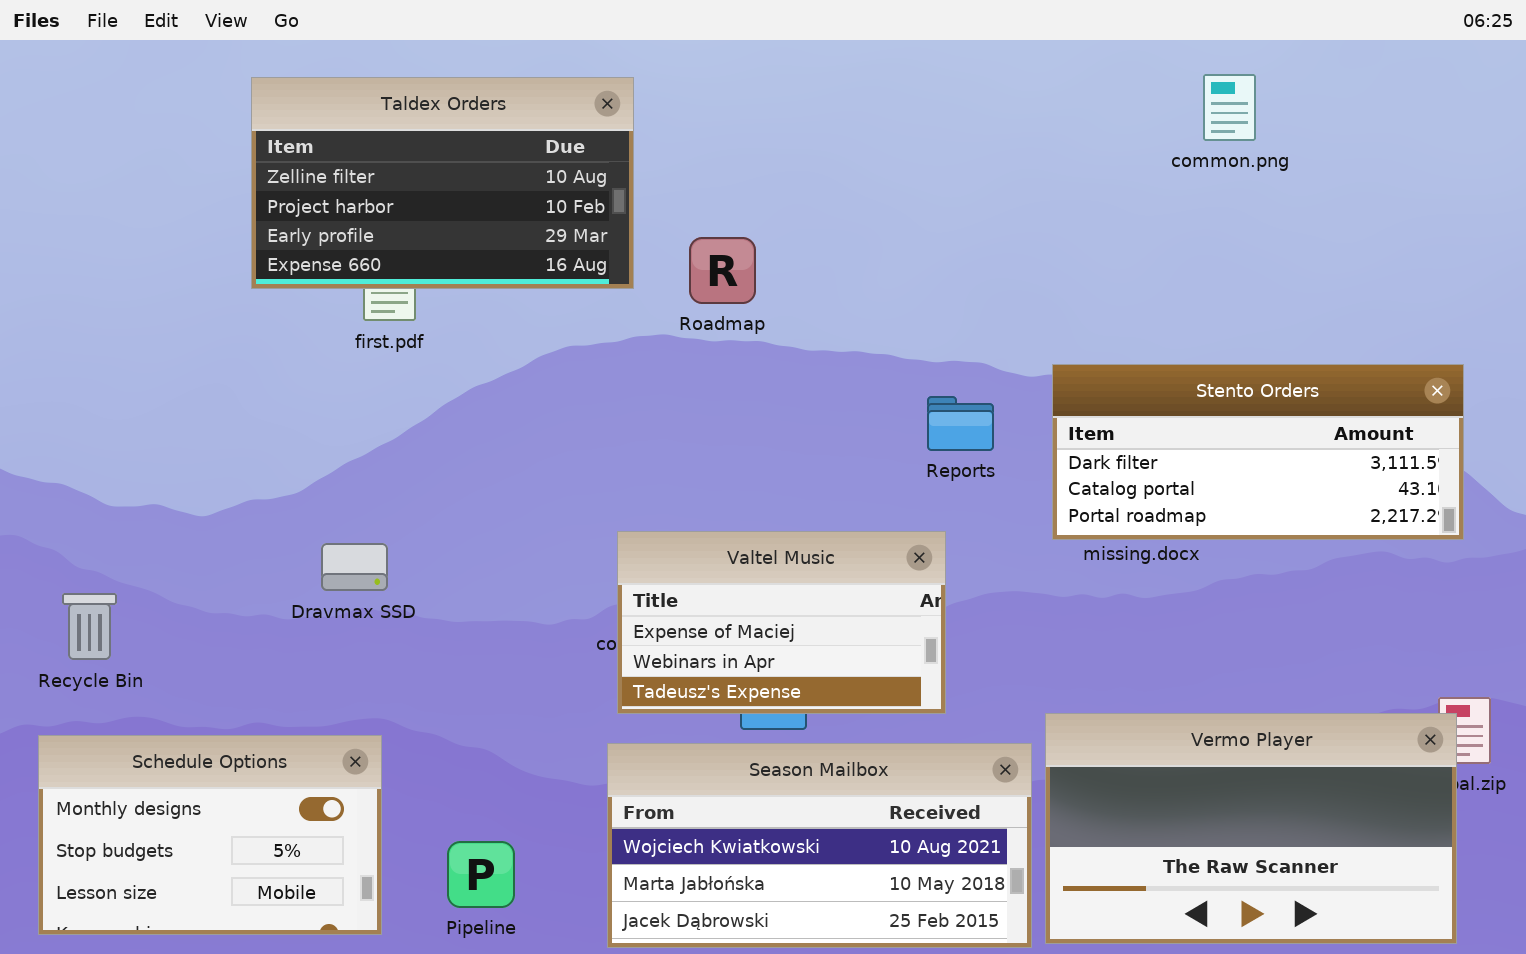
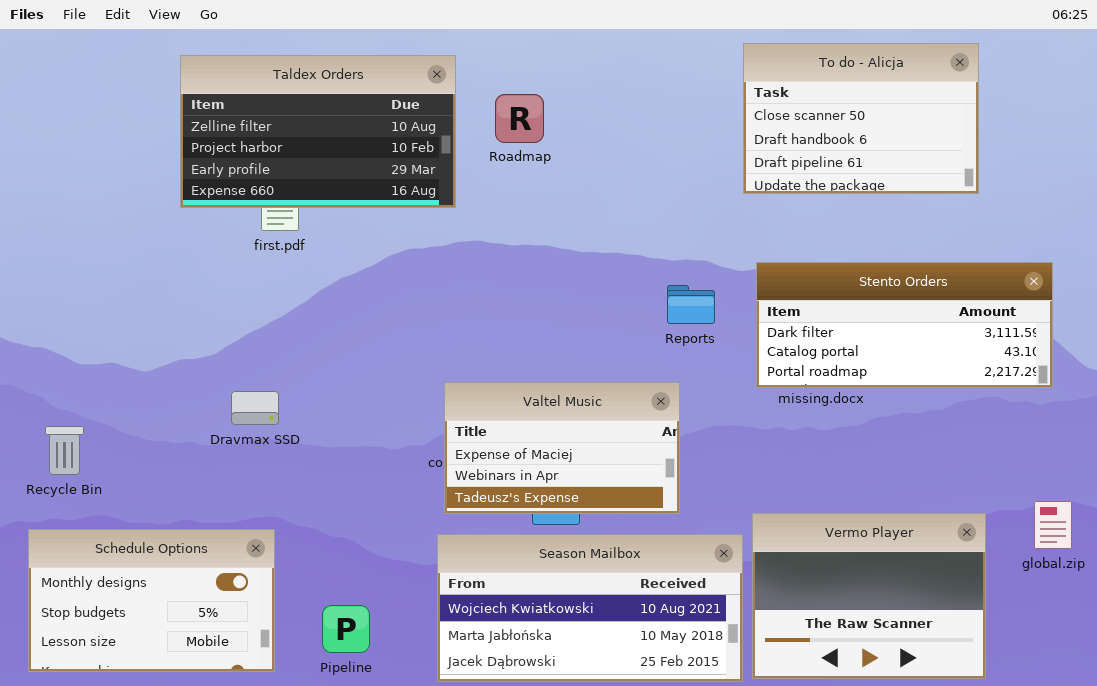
To do - Alicja: none -> [743,43,979,194], opened
Roadmap: [689,237,756,304] -> [495,94,544,143], moved
Vermo Player: [1045,713,1457,944] -> [752,513,986,679], resized

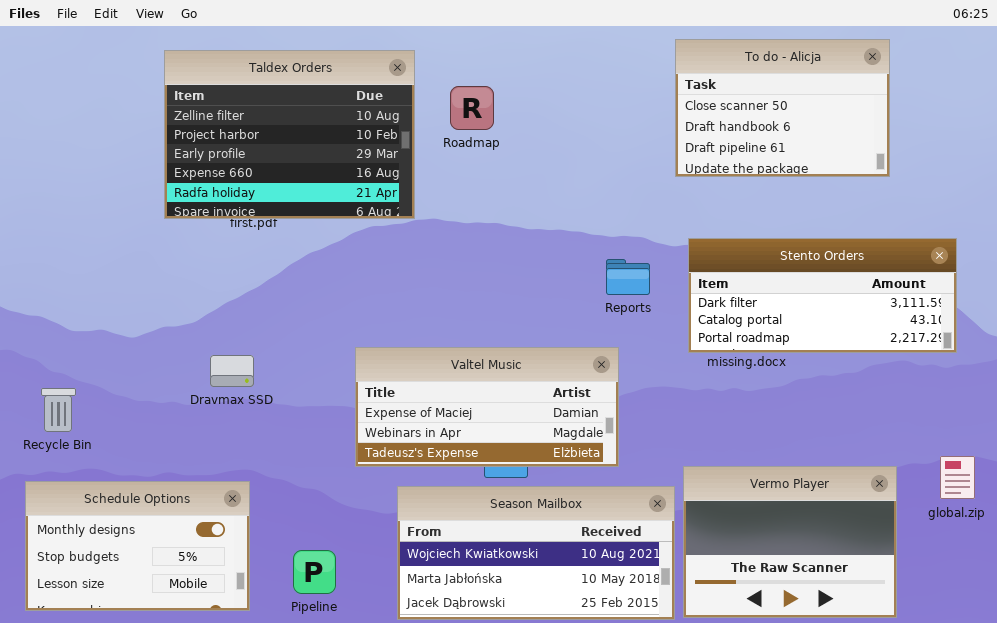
Taldex Orders: [180,55,456,208] -> [164,50,415,219], resized
Valtel Music: [444,382,680,514] -> [355,347,619,467], resized

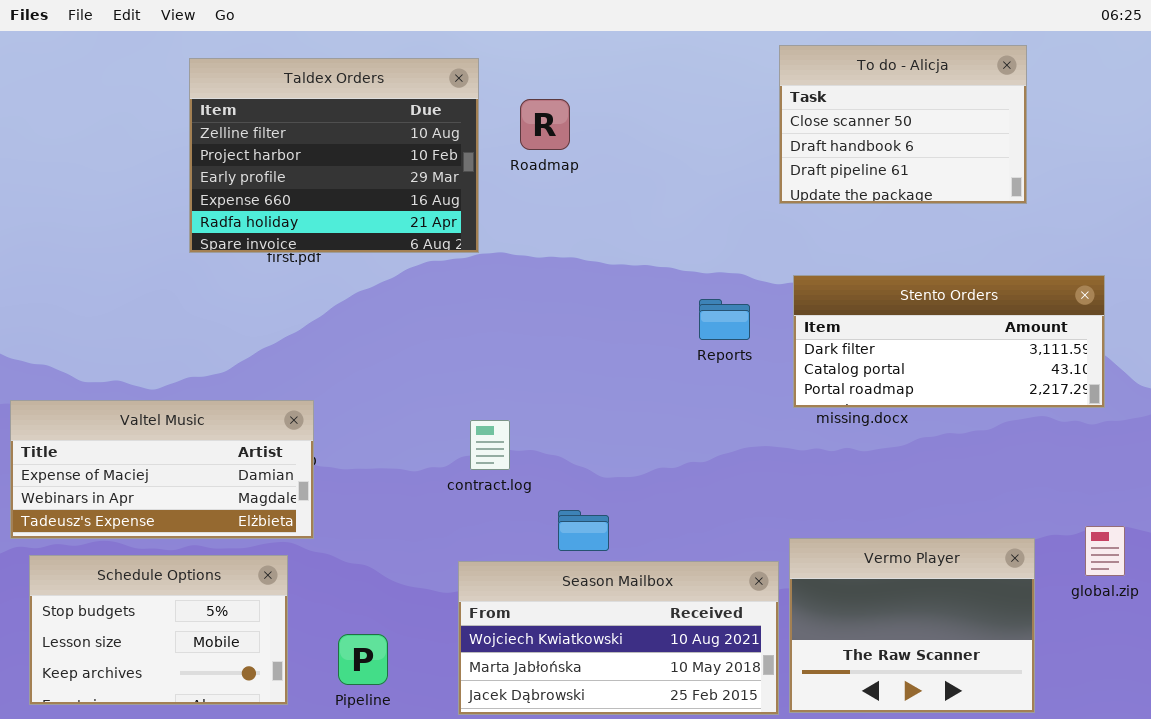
Valtel Music: [355,347,619,467] -> [10,400,314,539], moved
Schedule Options: [25,481,250,611] -> [29,555,288,705], scrolled down 1 row

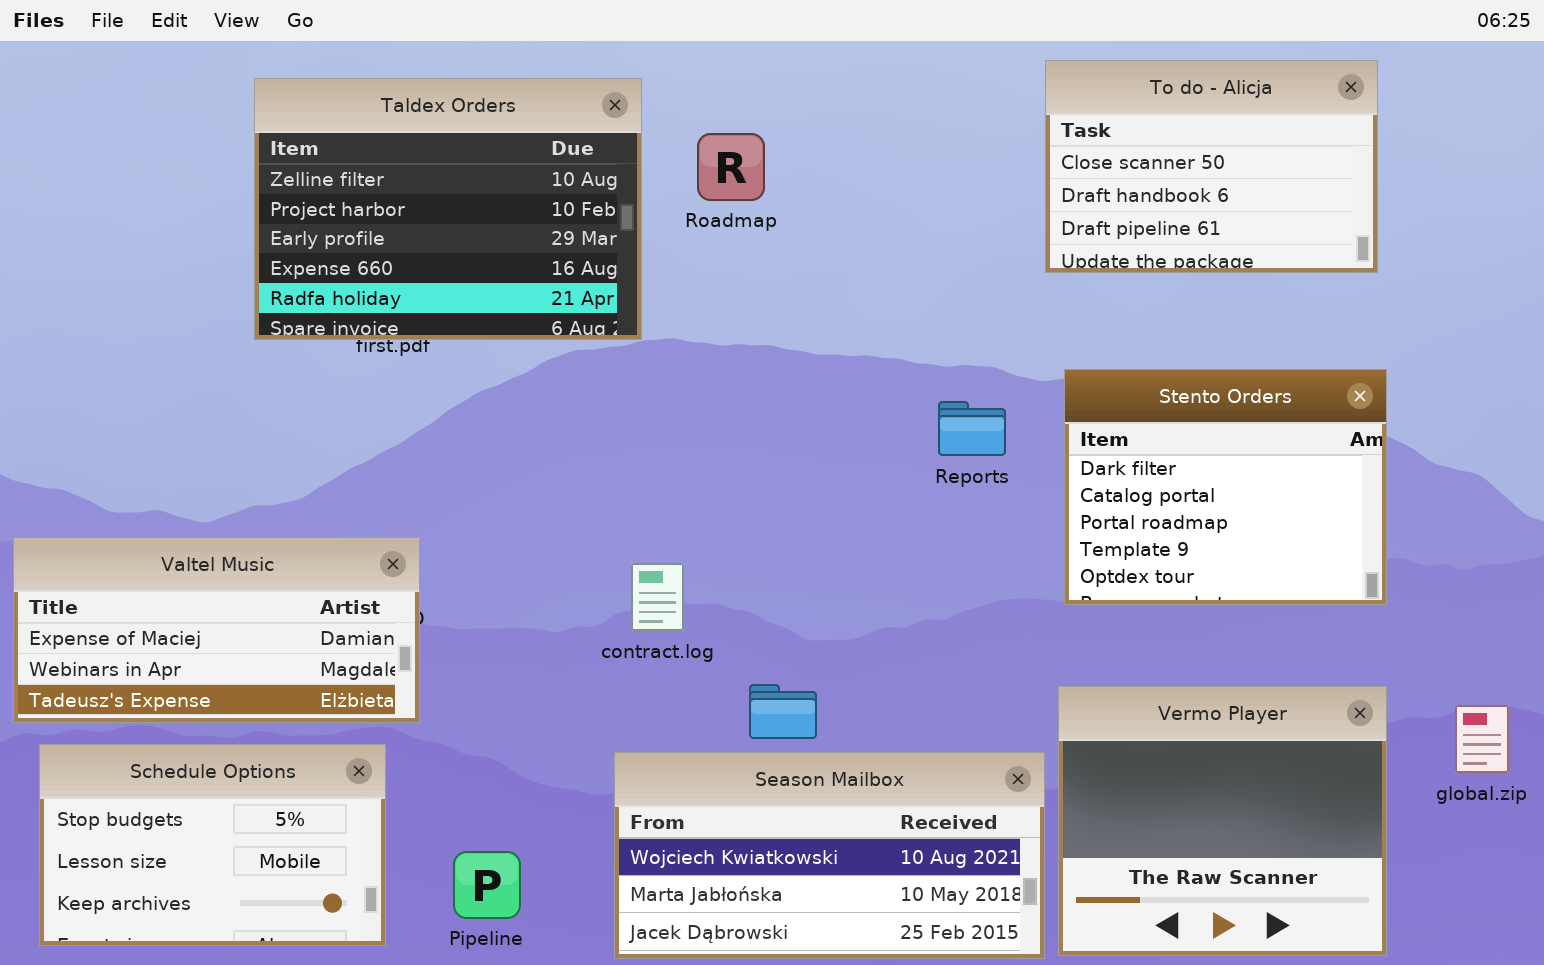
Stento Orders: [793,275,1105,408] -> [1064,369,1387,605], resized
Vermo Player: [789,538,1035,713] -> [1058,686,1387,956], resized

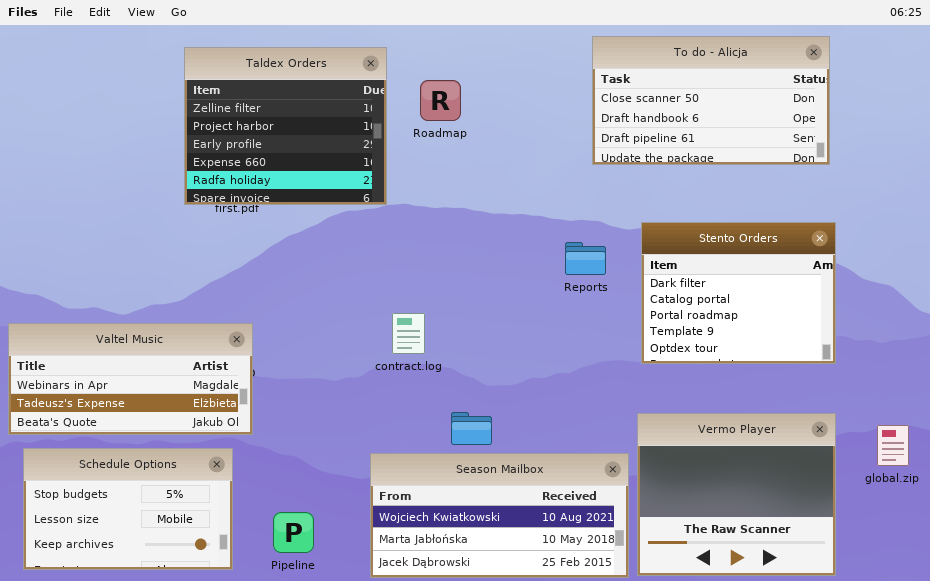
To do - Alicja: [1045,60,1378,273] -> [592,36,830,165], resized
Taldex Orders: [254,78,642,340] -> [184,47,387,205], resized
Valtel Music: [13,537,420,723] -> [8,323,253,435], scrolled down 1 row
contract.log: [631,563,684,631] -> [392,313,425,354], moved

